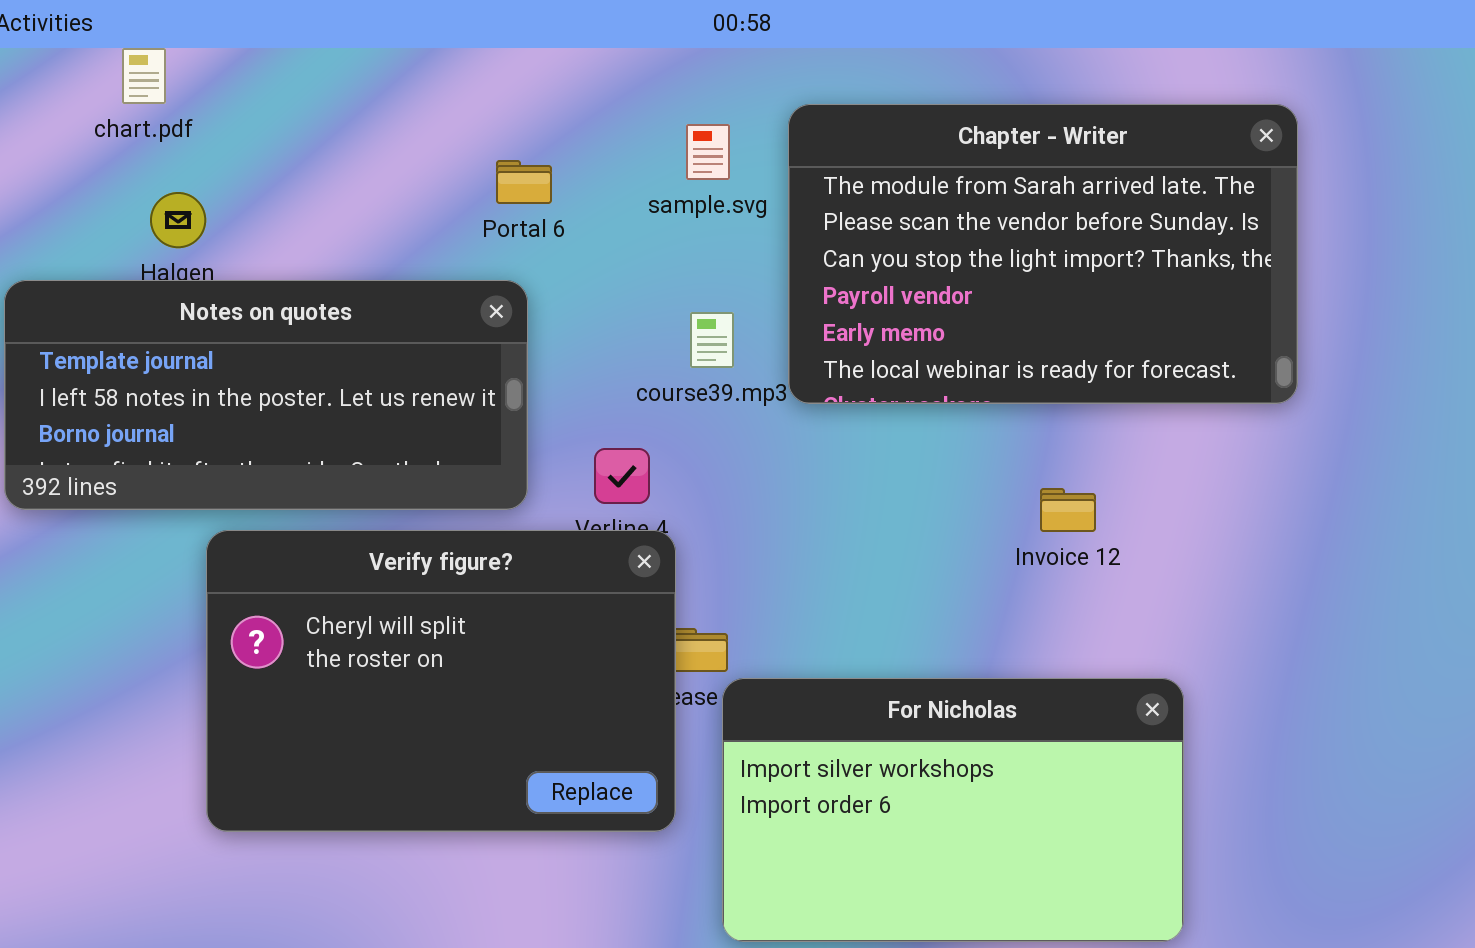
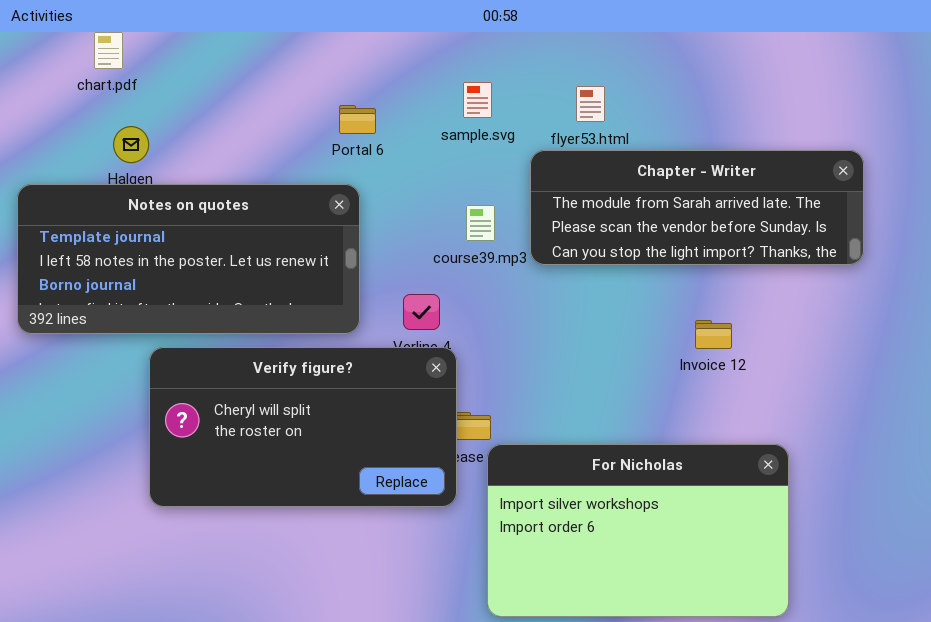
Chapter - Writer: [788,104,1298,404] -> [530,150,864,265], resized
Verify figure?: [206,530,676,832] -> [149,347,457,507], resized

